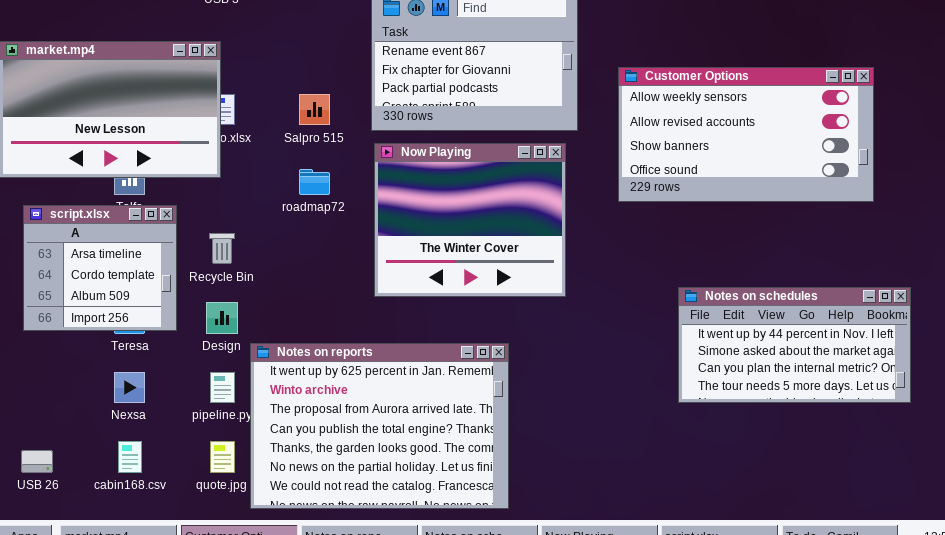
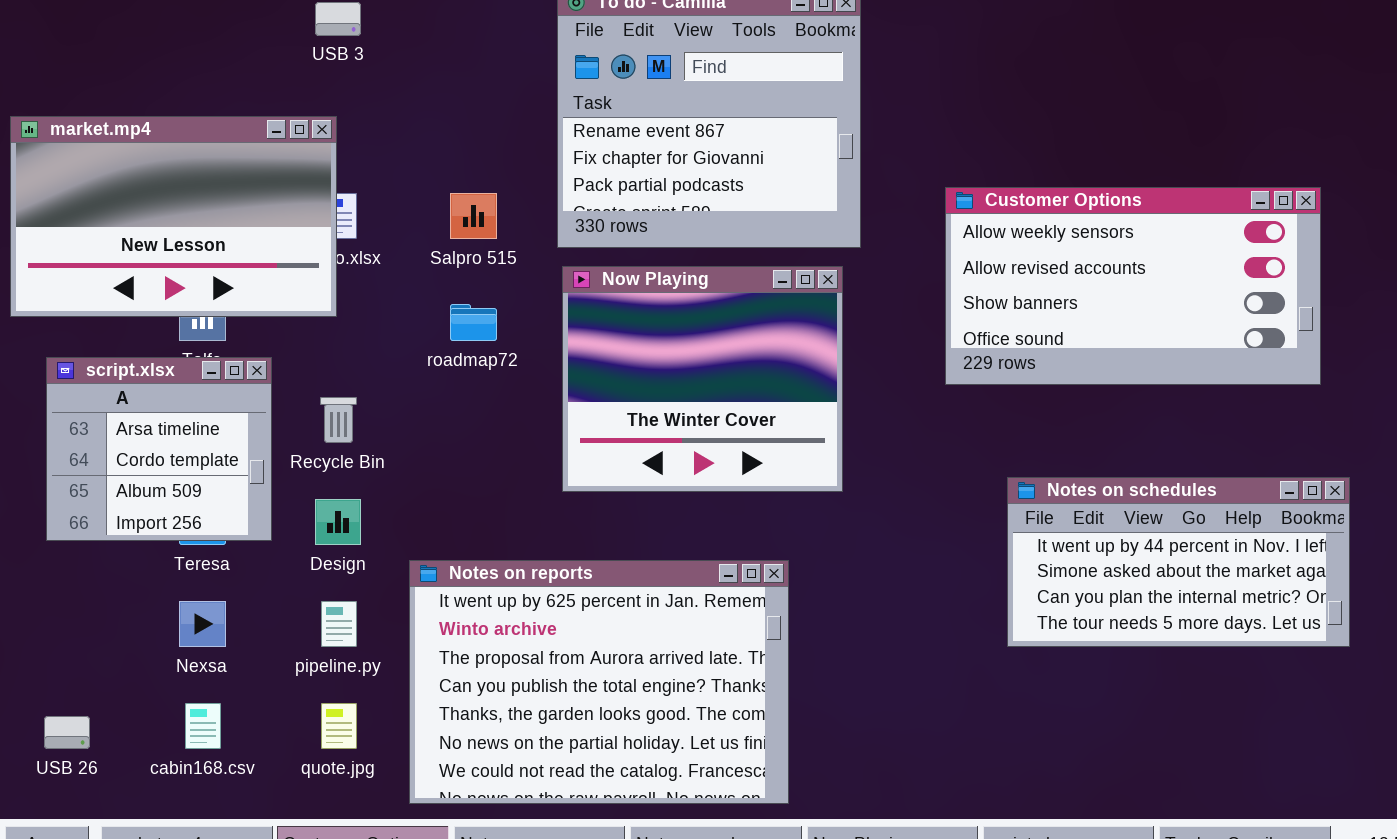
Customer Options: [618,67,874,202] -> [945,187,1321,385], moved
Notes on reports: [250,343,509,509] -> [409,560,789,804], moved

